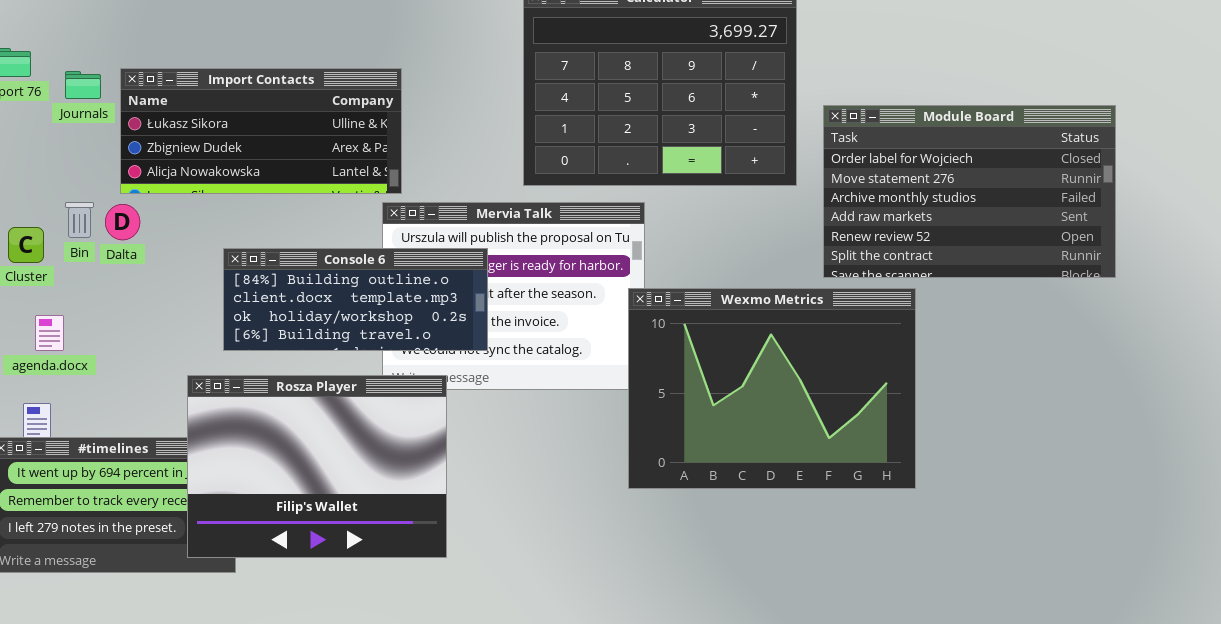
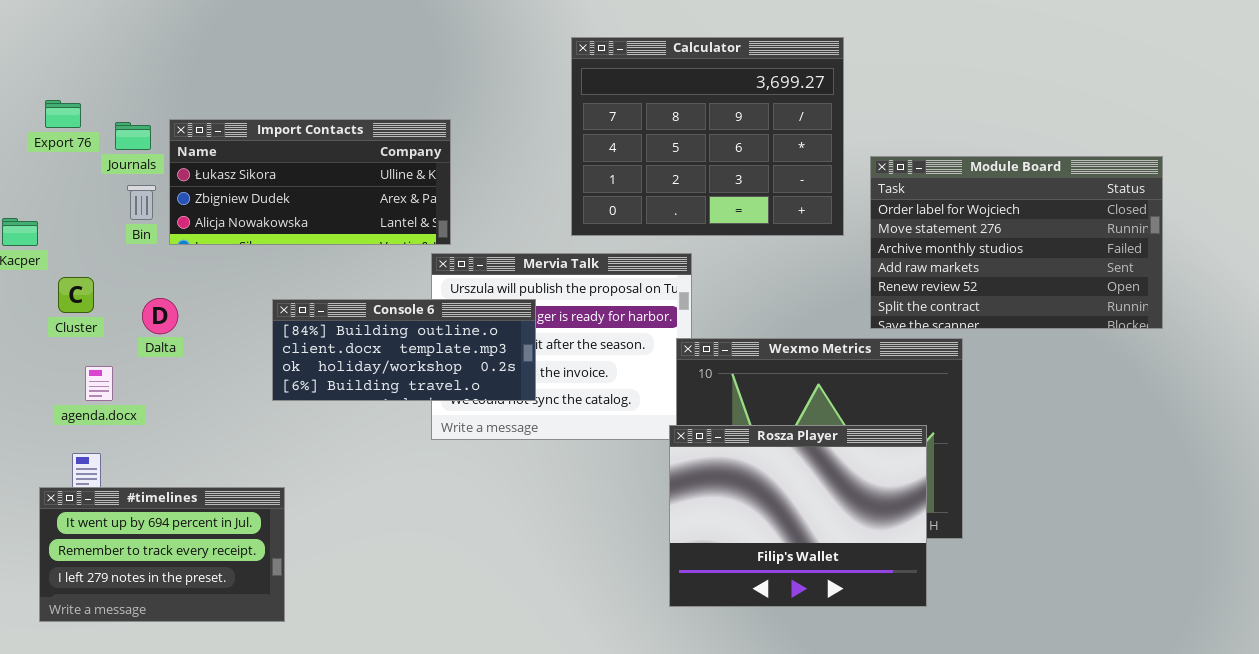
Bin: [65,202,94,238] -> [127,185,156,220], moved
Dalta: [105,204,140,240] -> [142,298,178,334], moved
Rosza Player: [187,375,447,558] -> [669,425,927,607], moved

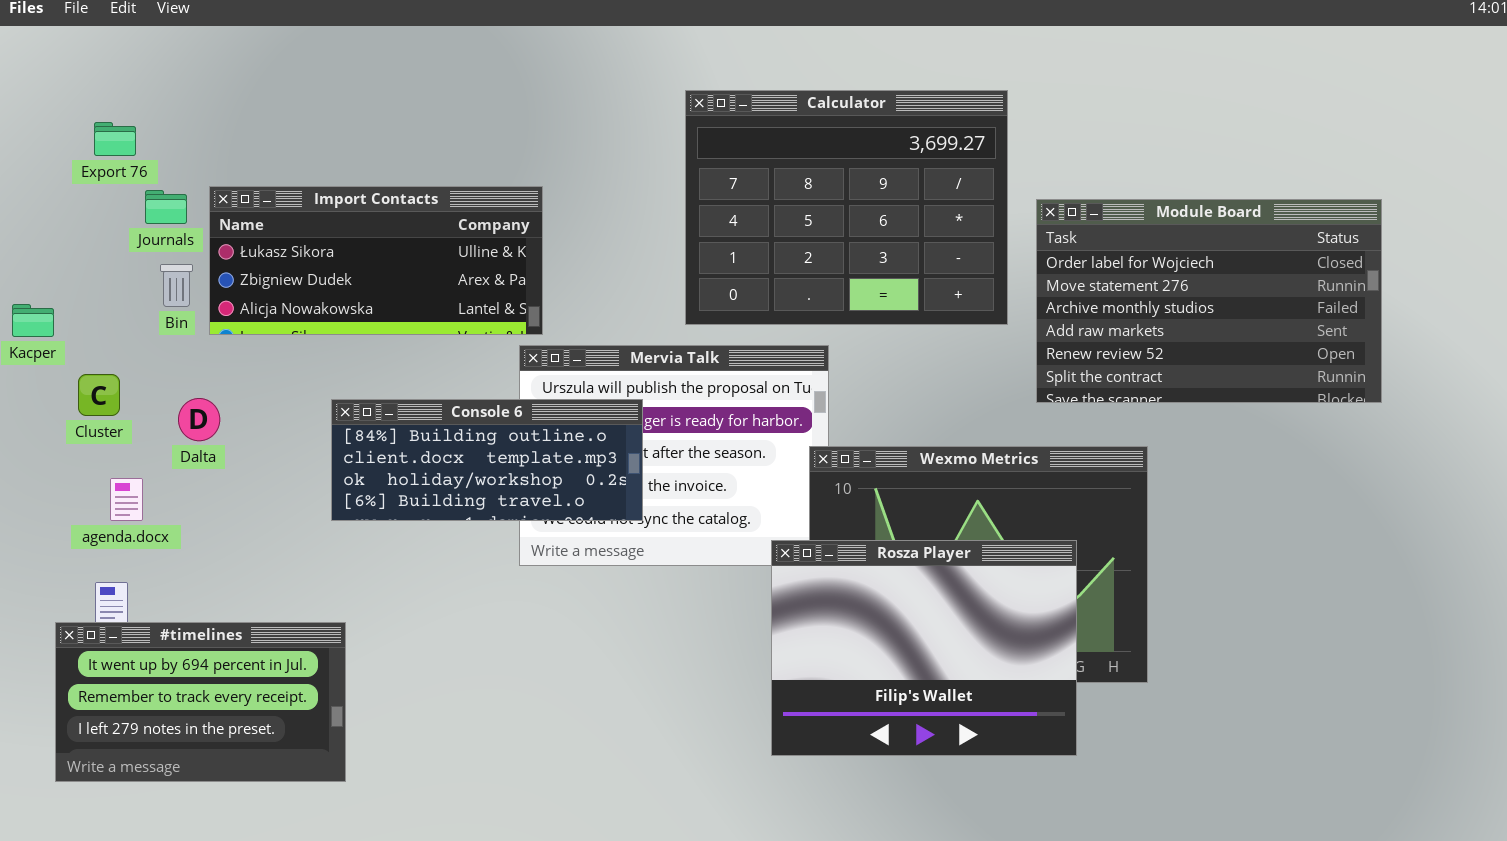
Export 76: [45,100,81,128] -> [94,122,136,156], moved
Module Board: [870,156,1163,329] -> [1036,199,1382,403], moved
Rosza Player: [669,425,927,607] -> [771,540,1077,756], moved

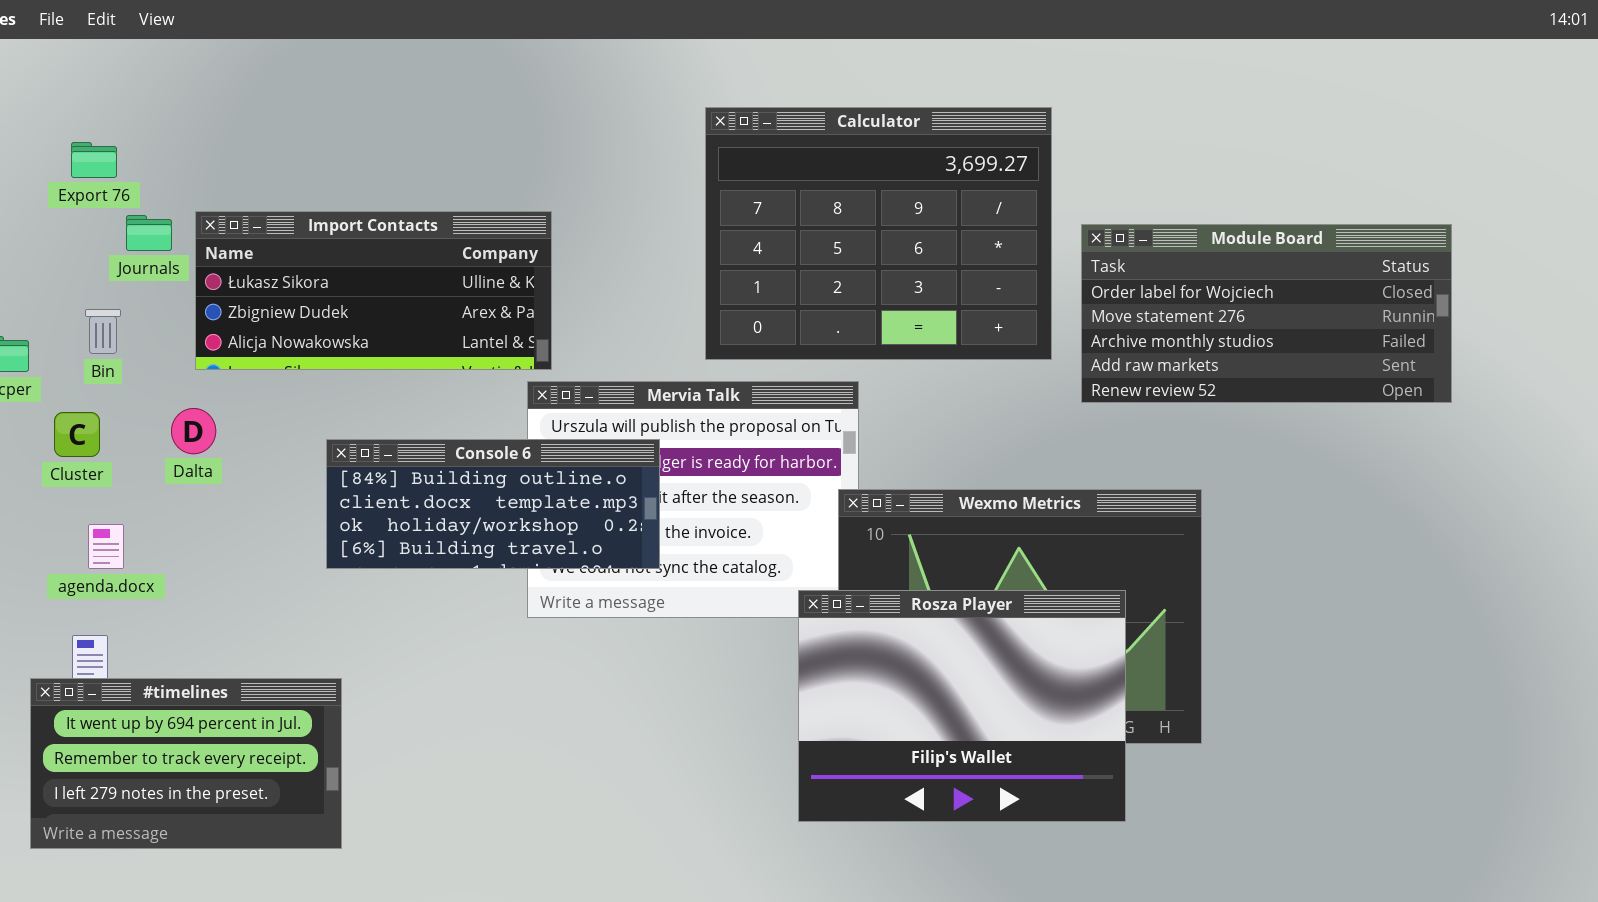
Module Board: [1036,199,1382,403] -> [1081,224,1452,403], resized
Bin: [160,264,193,307] -> [85,309,121,354], moved
Dalta: [178,398,220,441] -> [171,408,216,454], moved

